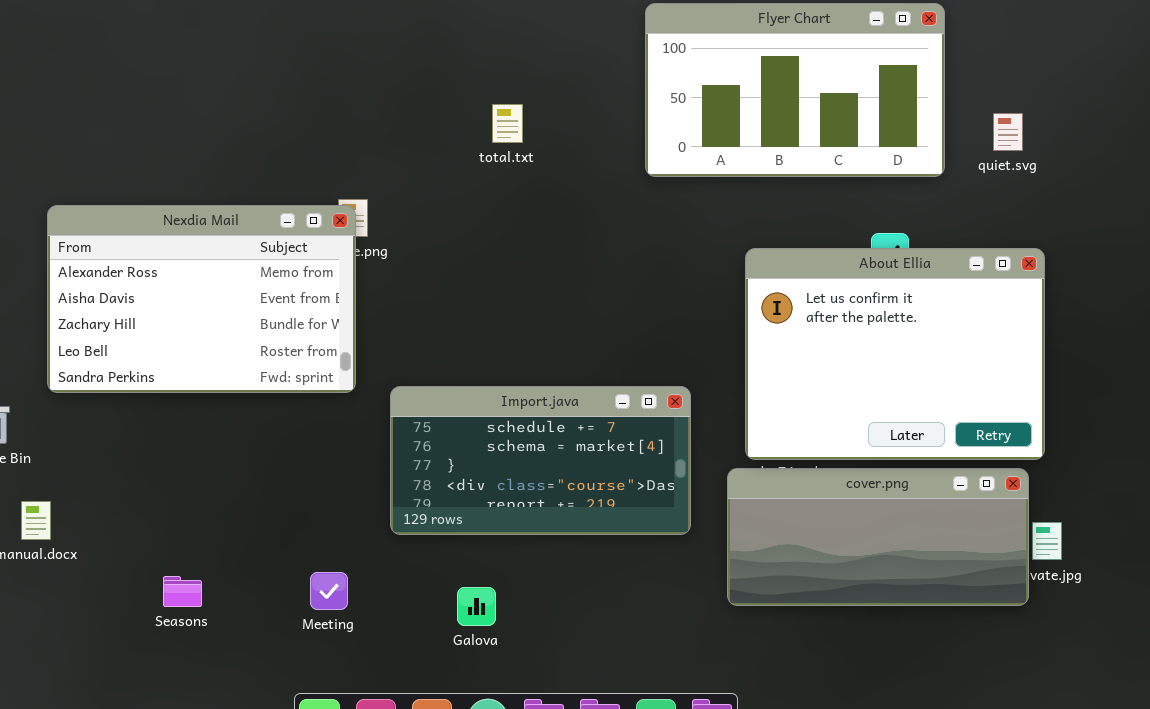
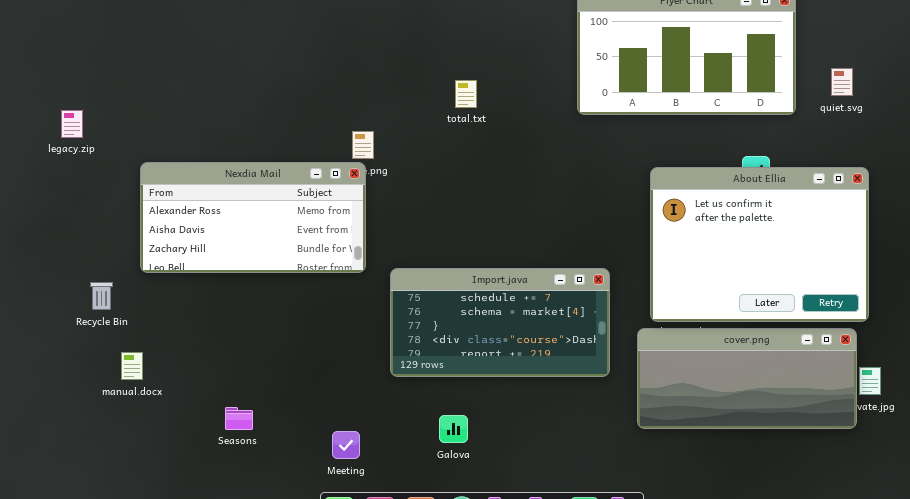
total.txt: [492,104,523,143] -> [455,80,477,108], moved
Nexdia Mail: [47,205,356,393] -> [140,162,366,273], resized
Meeting: [310,572,348,610] -> [332,431,360,459], moved

